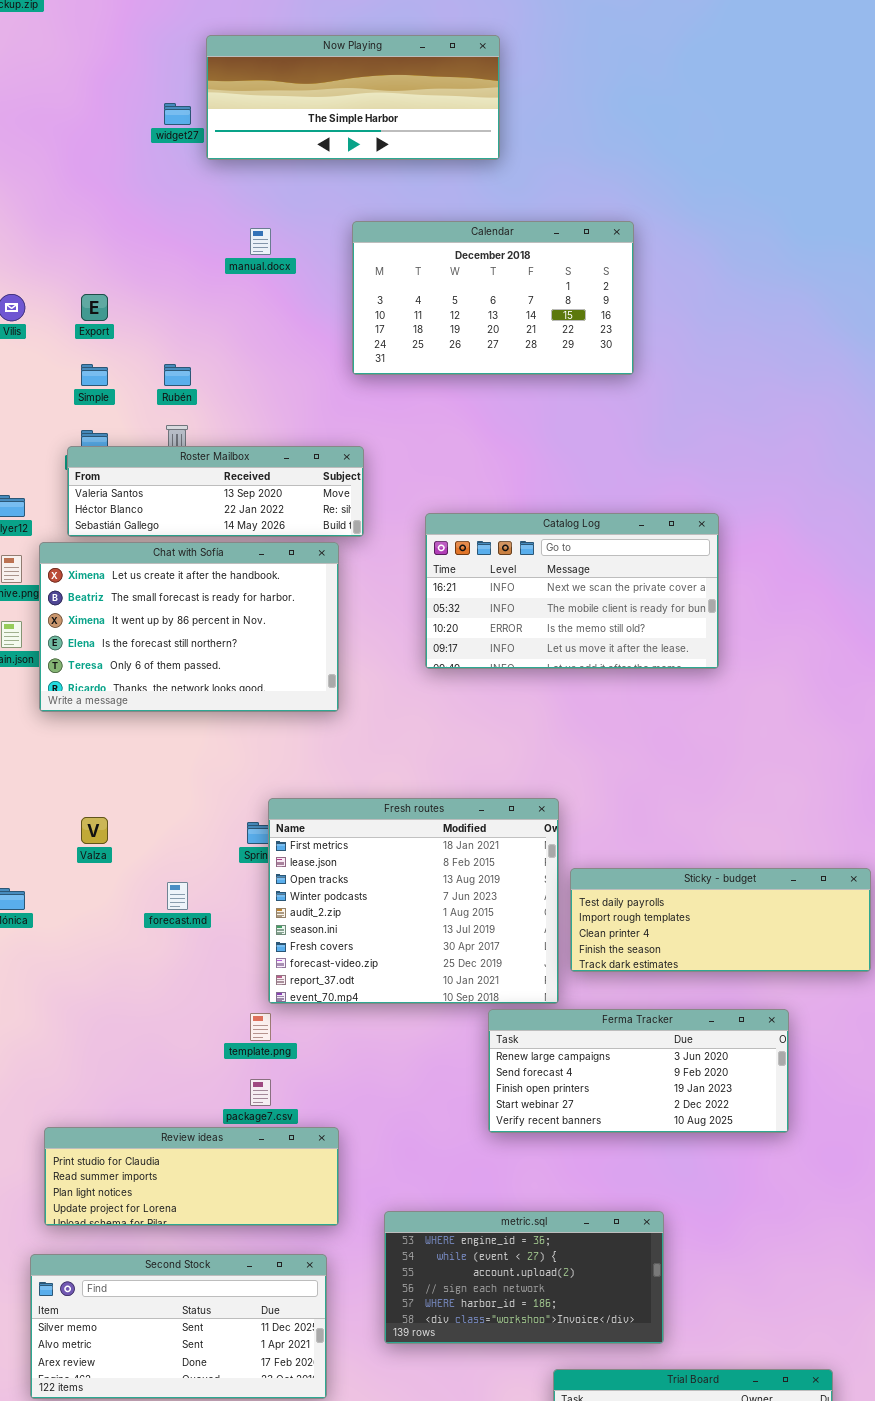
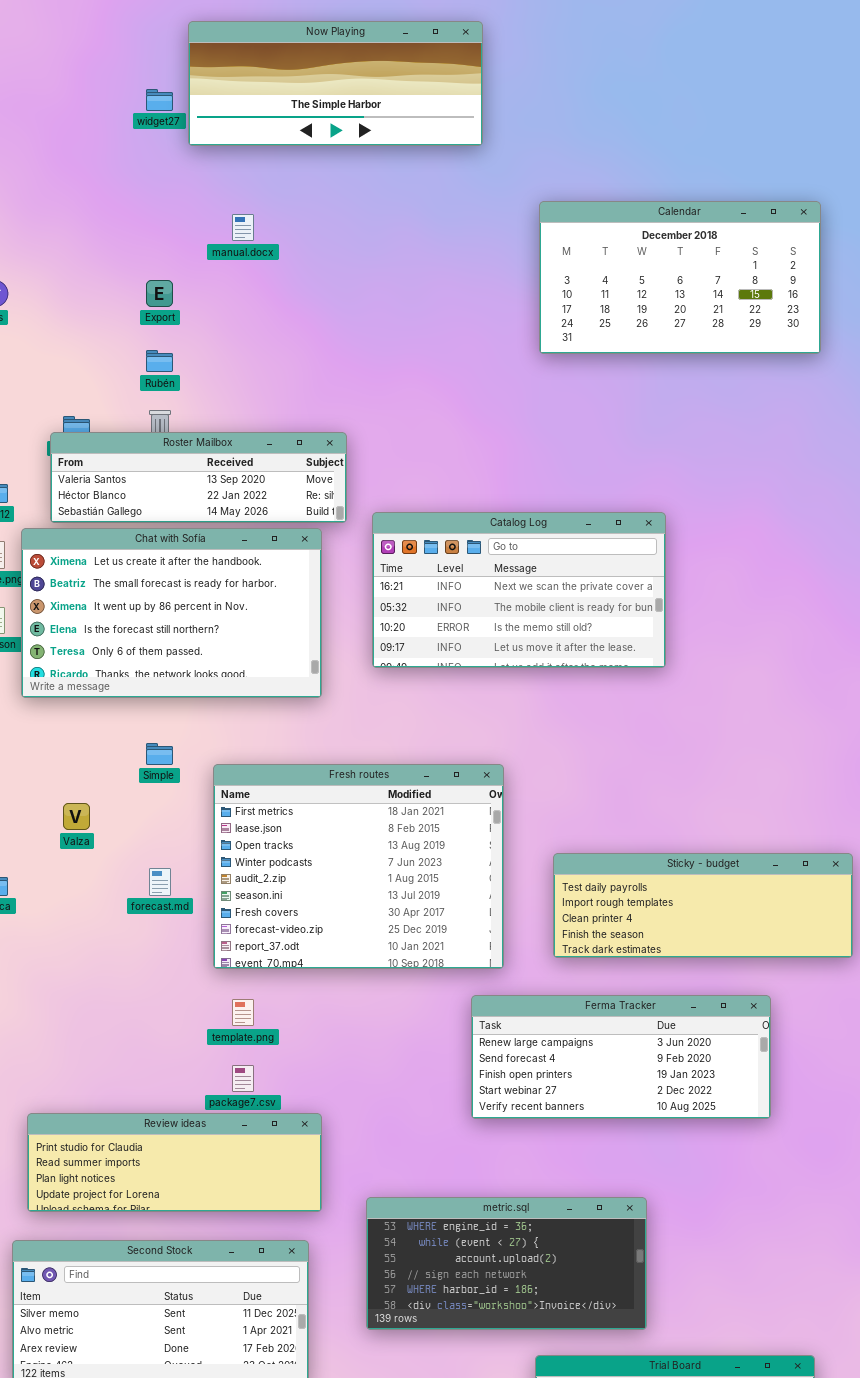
Calendar: [352,221,634,375] -> [539,201,821,354], moved
Export: [81,294,108,321] -> [146,280,173,307], moved
Simple: [81,364,108,386] -> [146,743,173,765], moved
Catalog Log: [425,513,719,669] -> [372,512,666,668], moved
Fresh routes: [268,798,559,1004] -> [213,764,504,969], moved

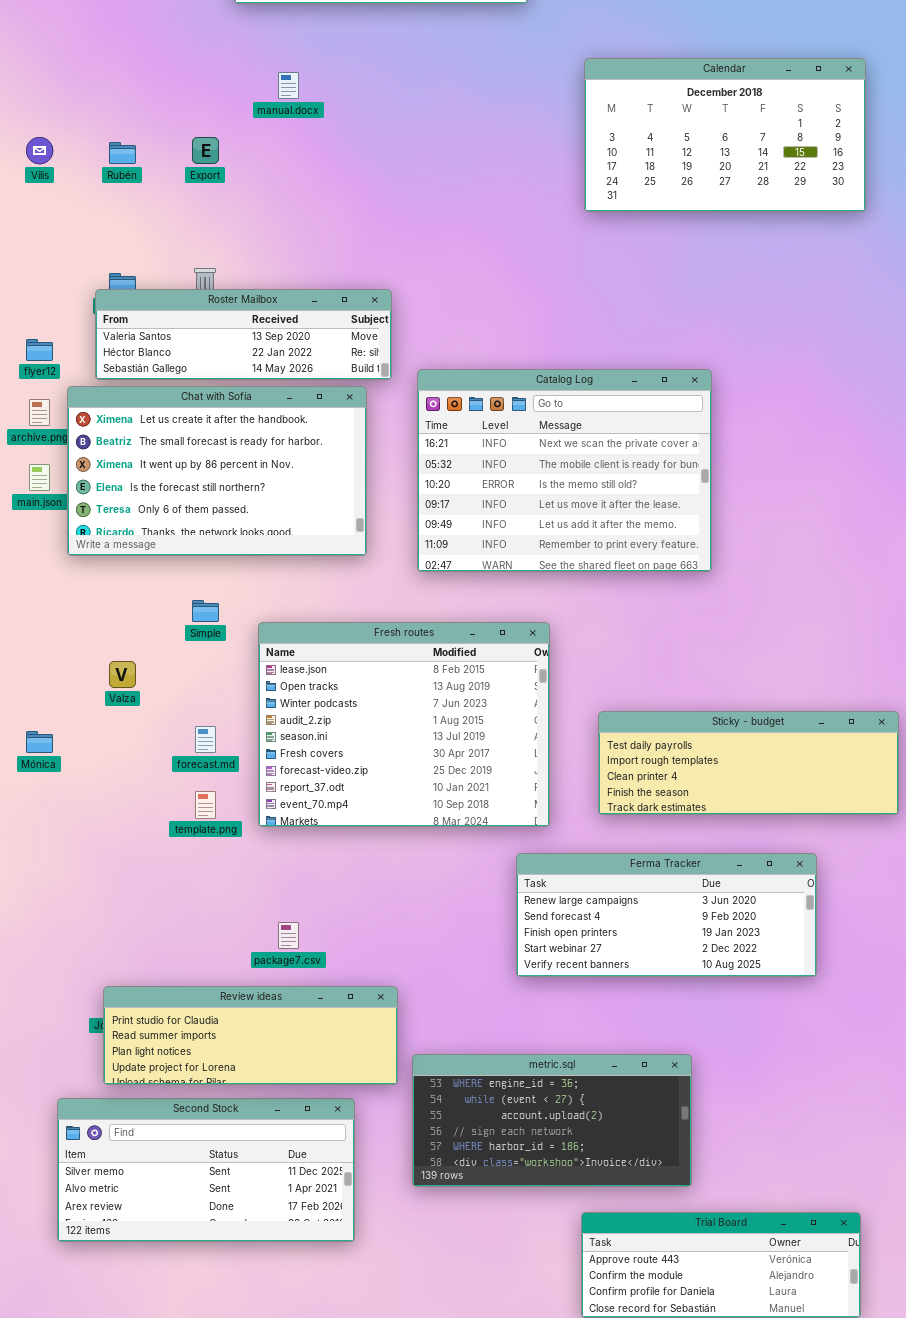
Rubén: [146,350,173,372] -> [109,142,136,164], moved
Catalog Log: [372,512,666,668] -> [417,369,712,572], resized
Fresh routes: [213,764,504,969] -> [258,622,550,827], scrolled down 1 row
template.png: [232,999,254,1026] -> [195,791,216,819], moved
Review ideas: [27,1113,322,1212] -> [103,986,398,1085], moved

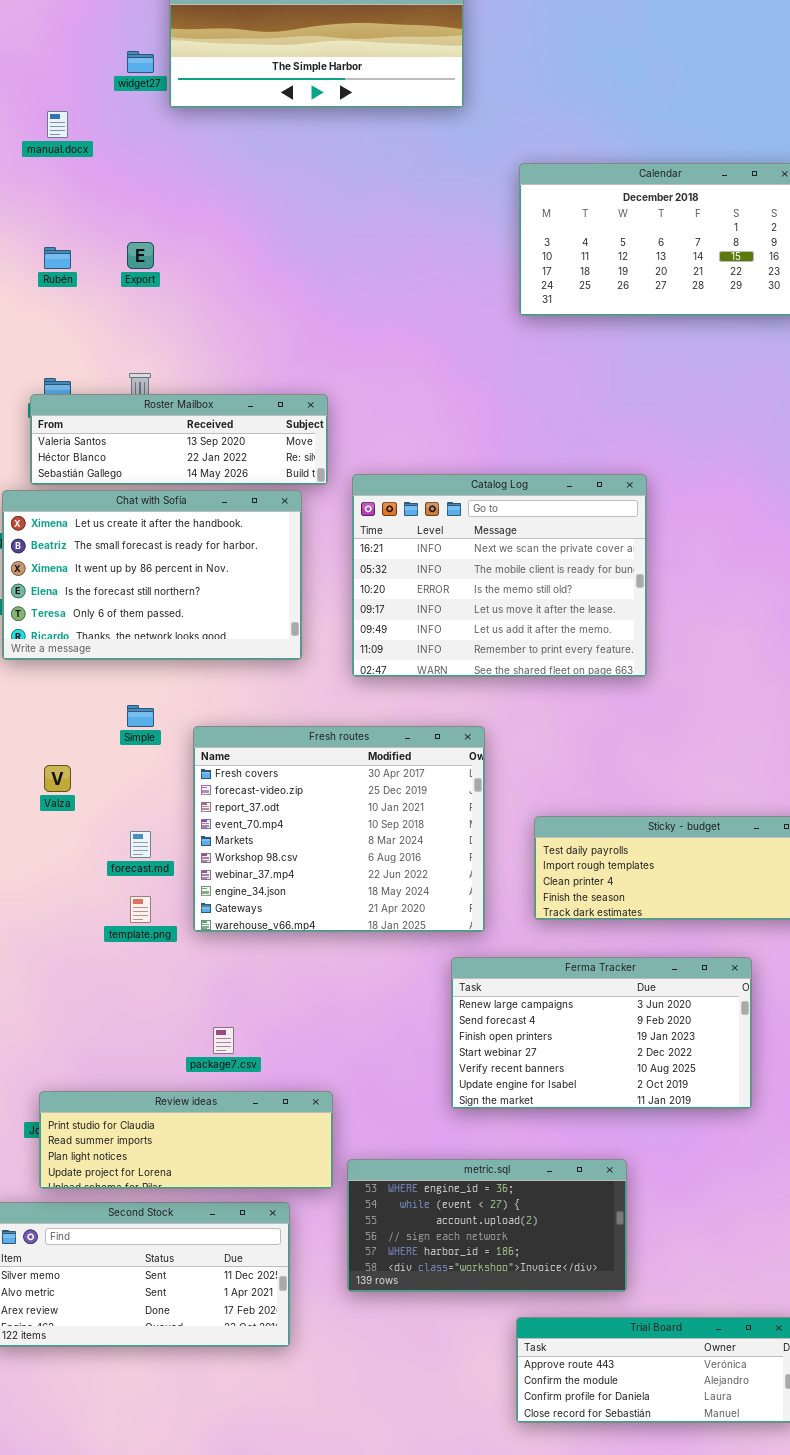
manual.docx: [278,72,299,99] -> [47,111,68,138], moved
Fresh routes: [258,622,550,827] -> [193,726,485,932], scrolled down 5 rows
Ferma Tracker: [516,853,817,977] -> [451,957,752,1109], resized

